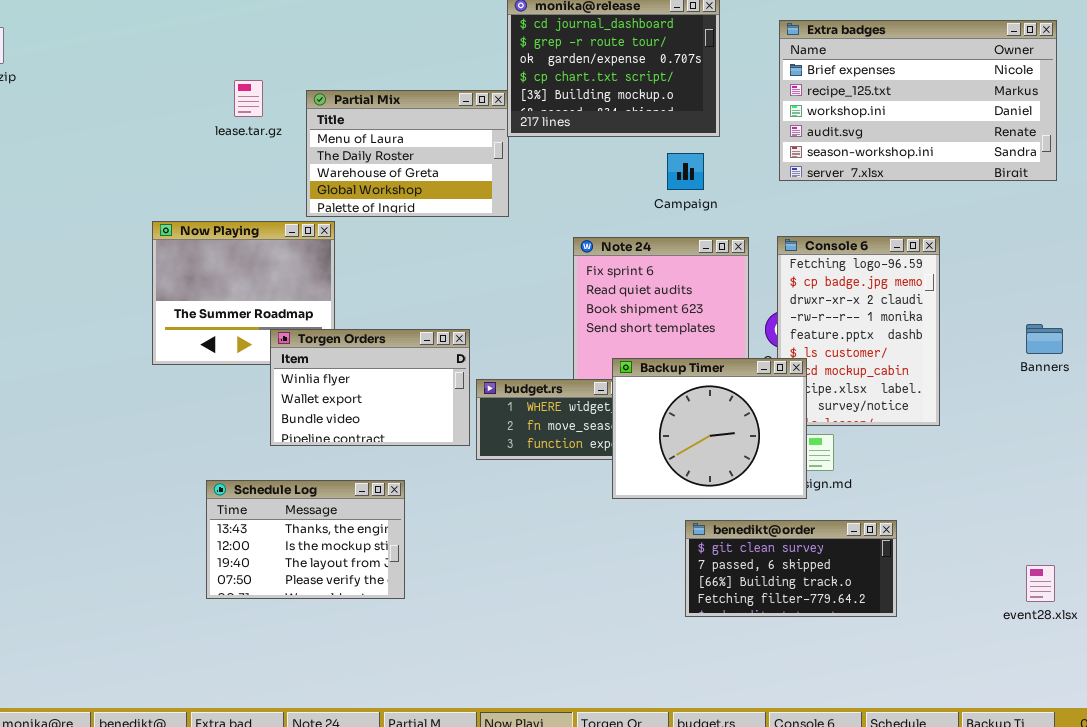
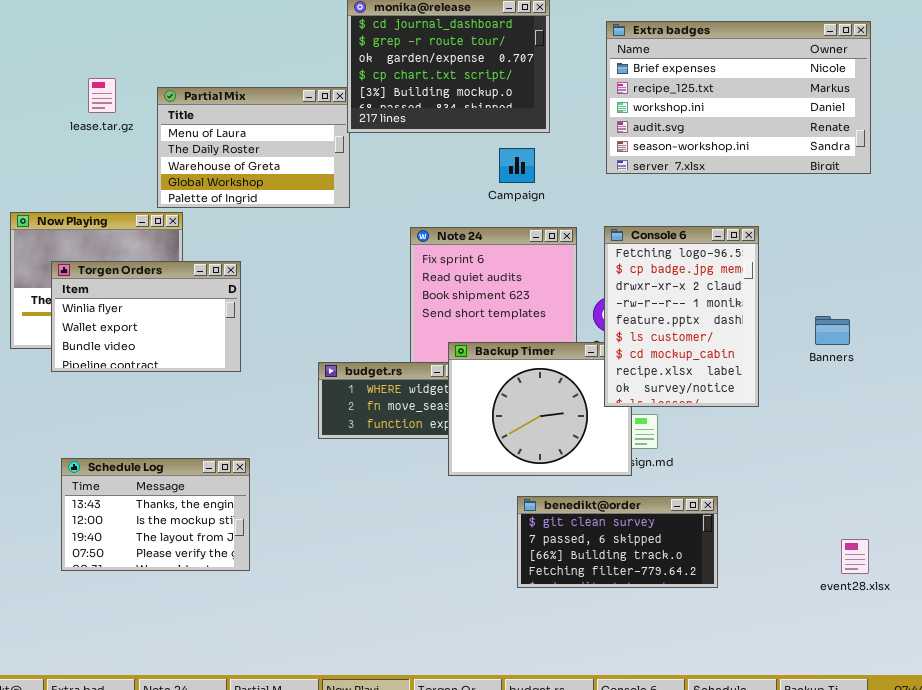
Console 6: [777,236,940,426] -> [604,226,759,407], raised
Banners: [1026,324,1063,354] -> [815,316,850,345], moved
Torgen Orders: [270,329,470,446] -> [51,261,241,372], moved

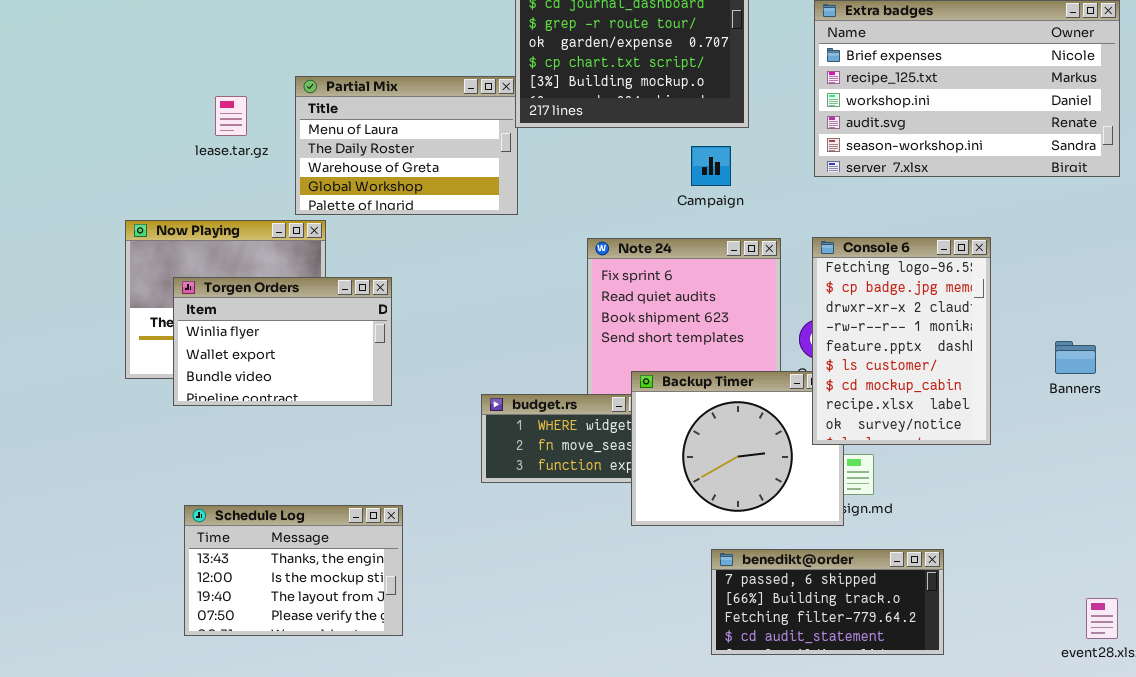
lease.tar.gz: [88,78,116,113] -> [215,96,247,136], moved
benedikt@order: [517,496,718,588] -> [711,549,944,655], scrolled down 1 row

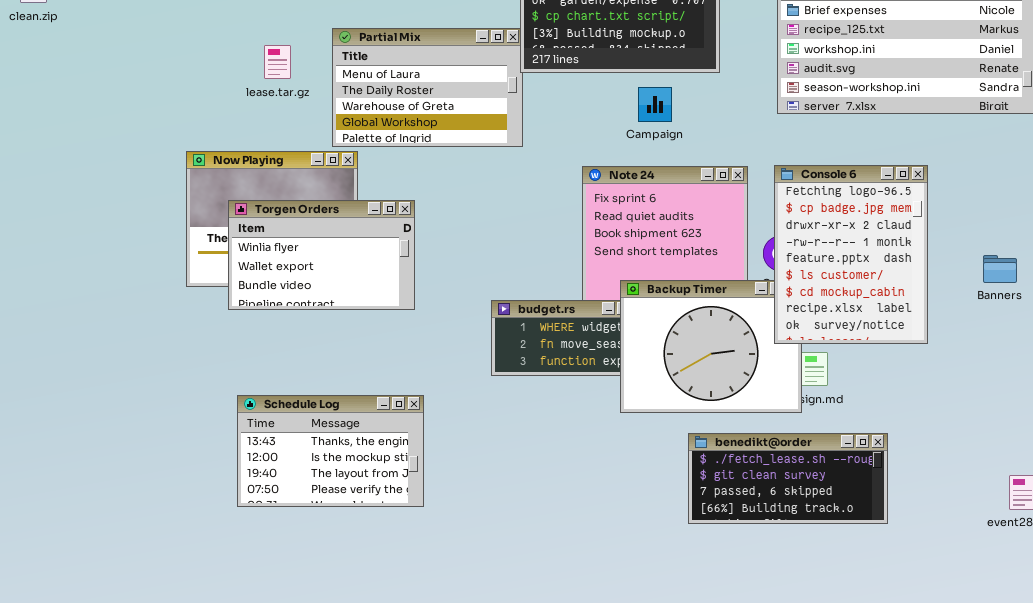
Campaign: [691,146,731,186] -> [638,87,672,122], moved
benedikt@order: [711,549,944,655] -> [688,433,888,524], scrolled up 2 rows

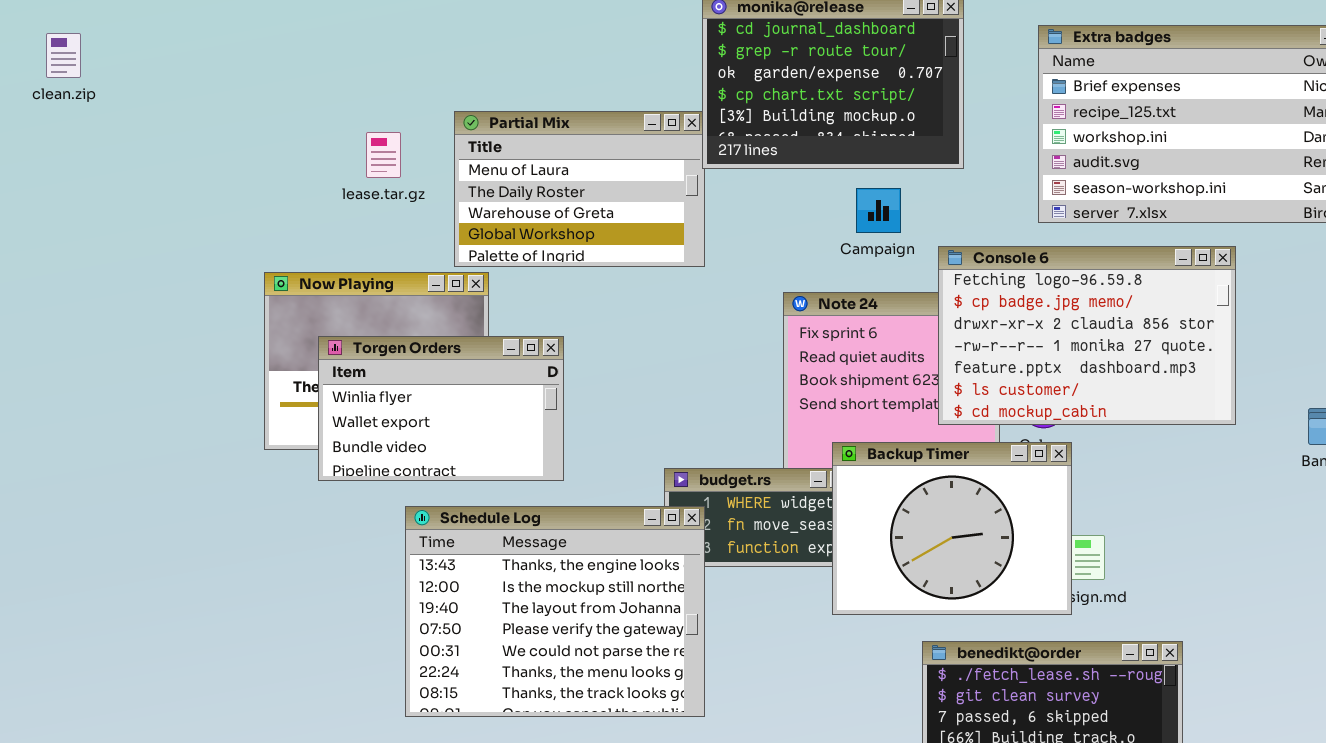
Console 6: [774,165,928,344] -> [938,246,1236,425], moved, resized
Schedule Log: [237,395,424,507] -> [405,506,705,717], moved, resized

